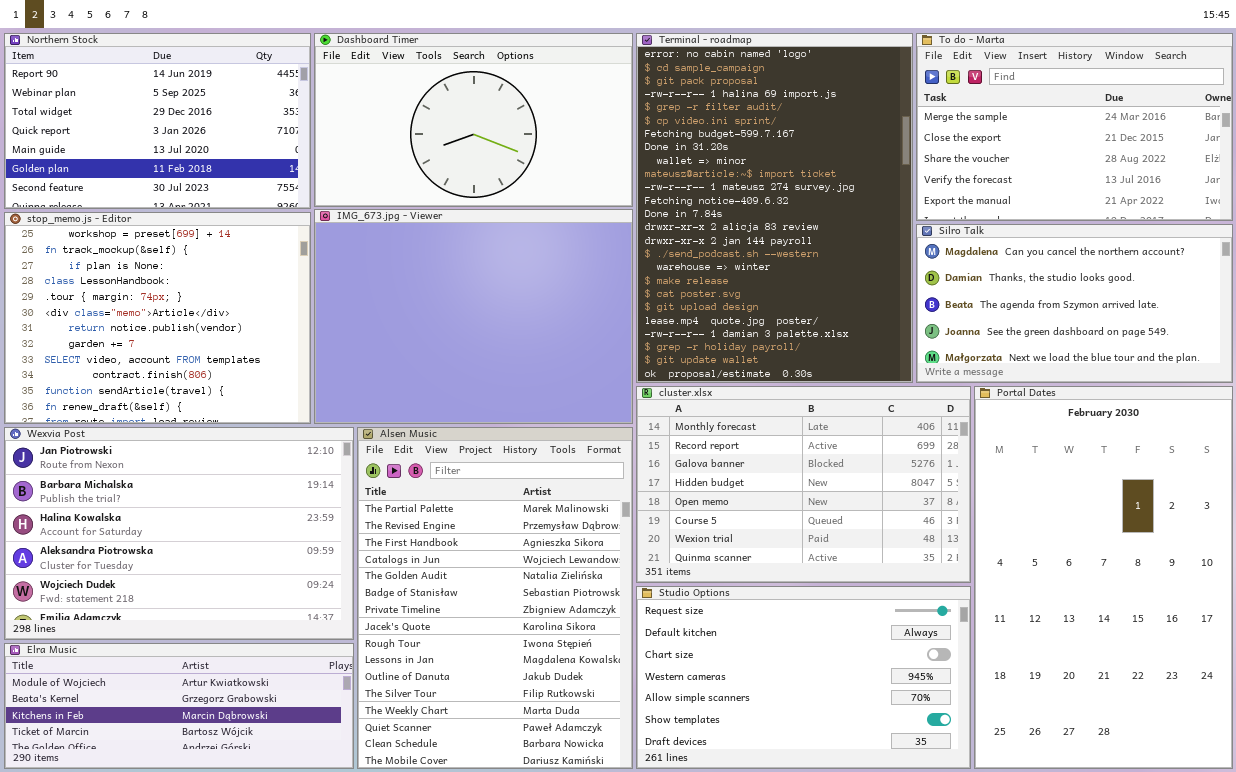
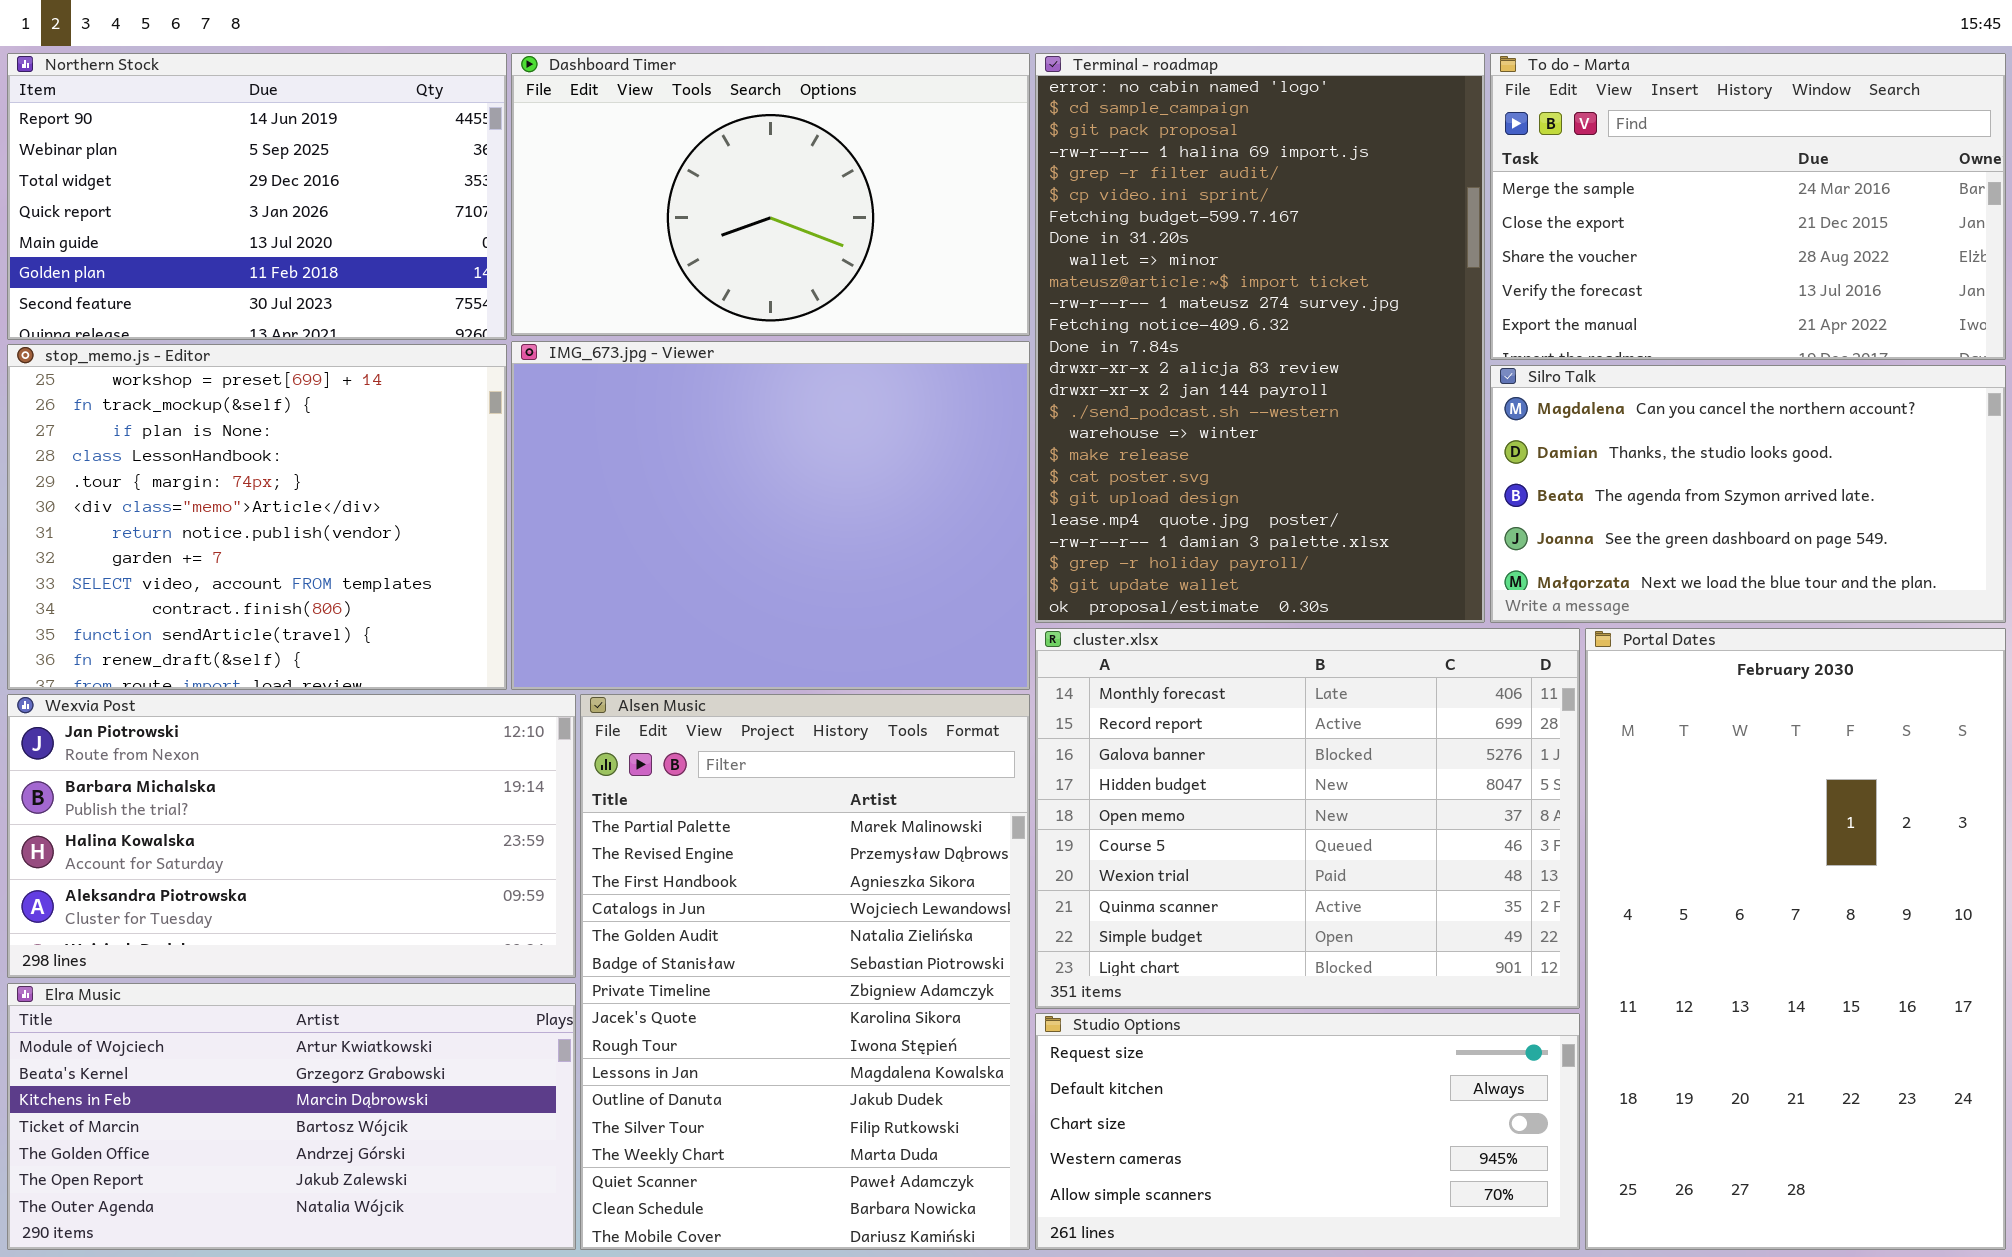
cluster.xlsx: [636,386,971,583] -> [1035,628,1580,1009], resized
Wexvia Post: [4,427,354,640] -> [7,694,576,978], resized
Studio Options: [636,586,971,769] -> [1035,1013,1580,1250], resized
Elra Music: [4,643,354,769] -> [7,983,576,1250], resized

